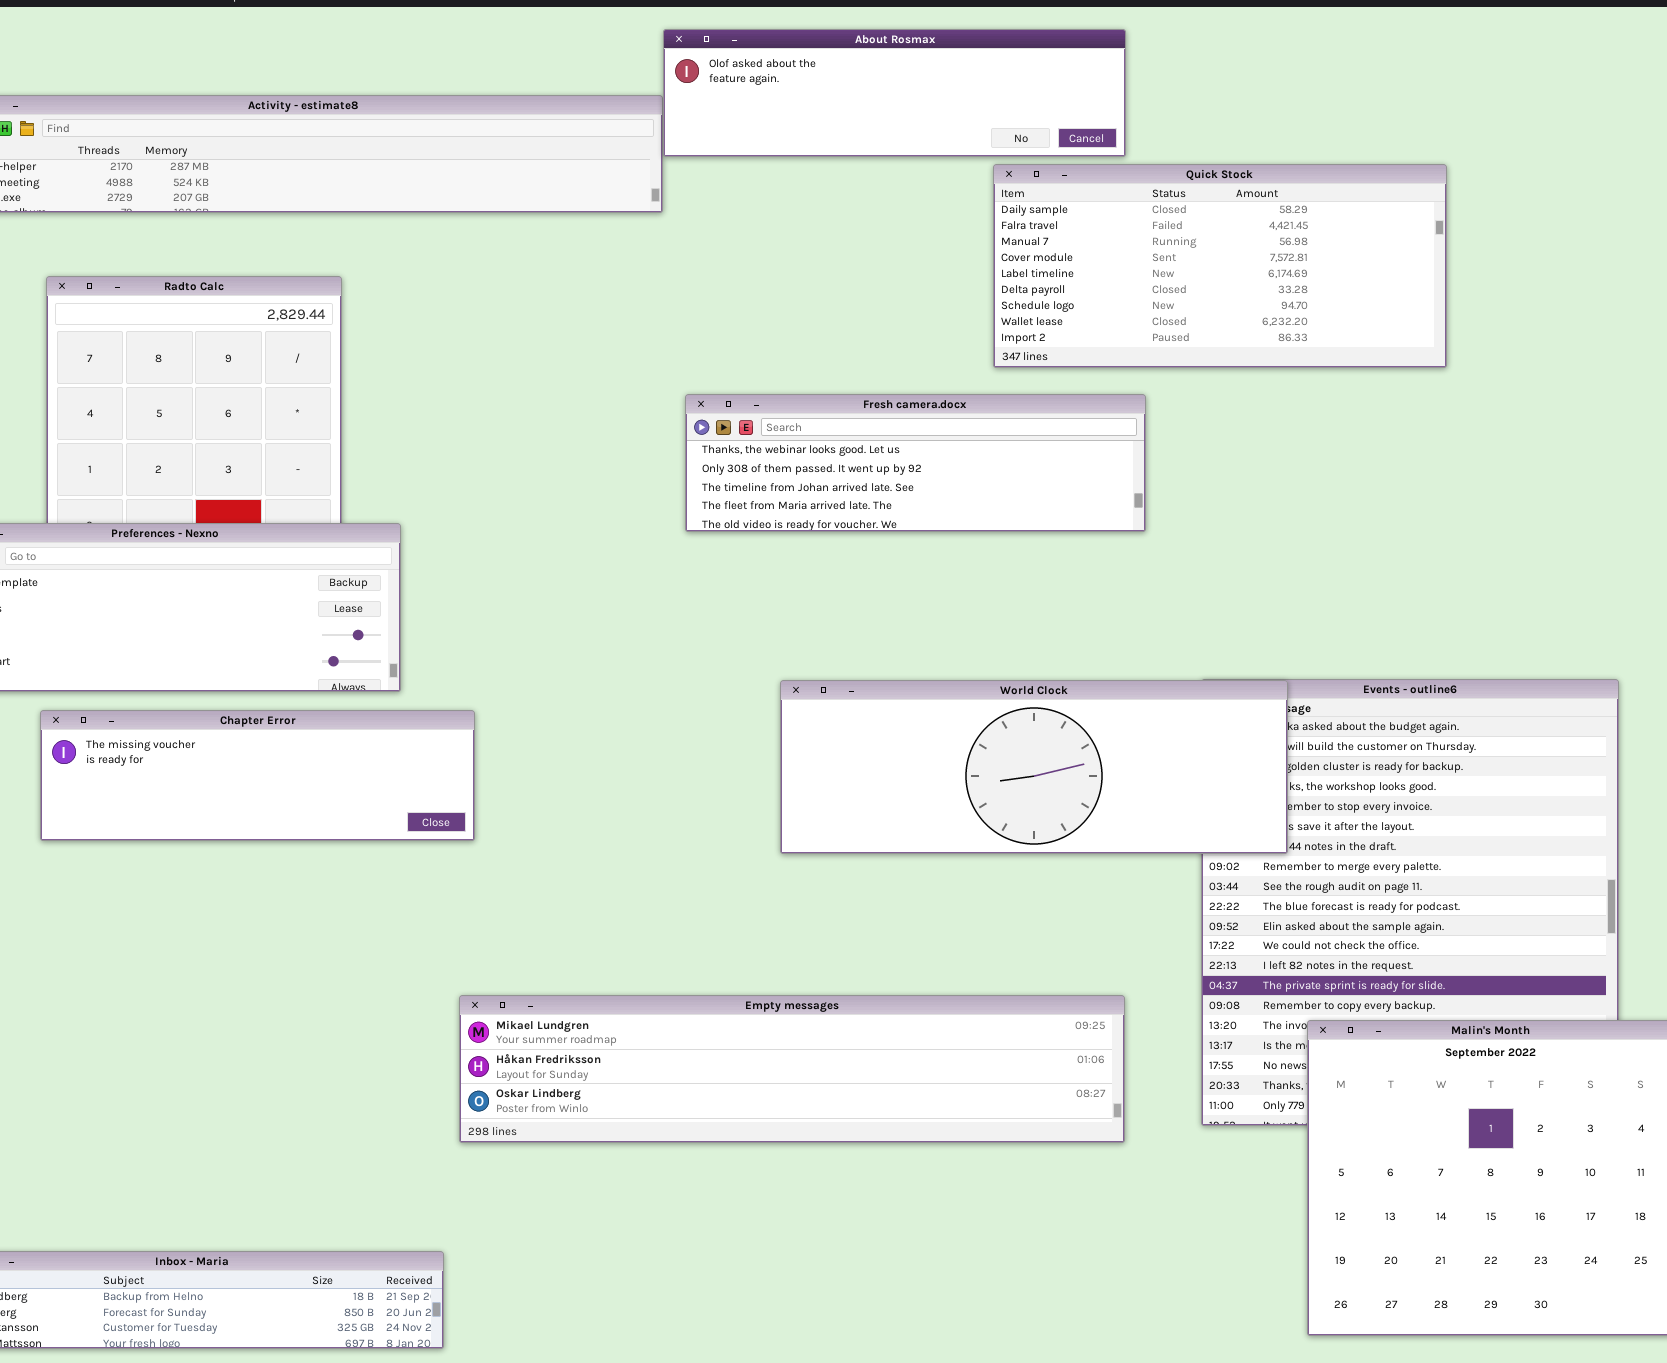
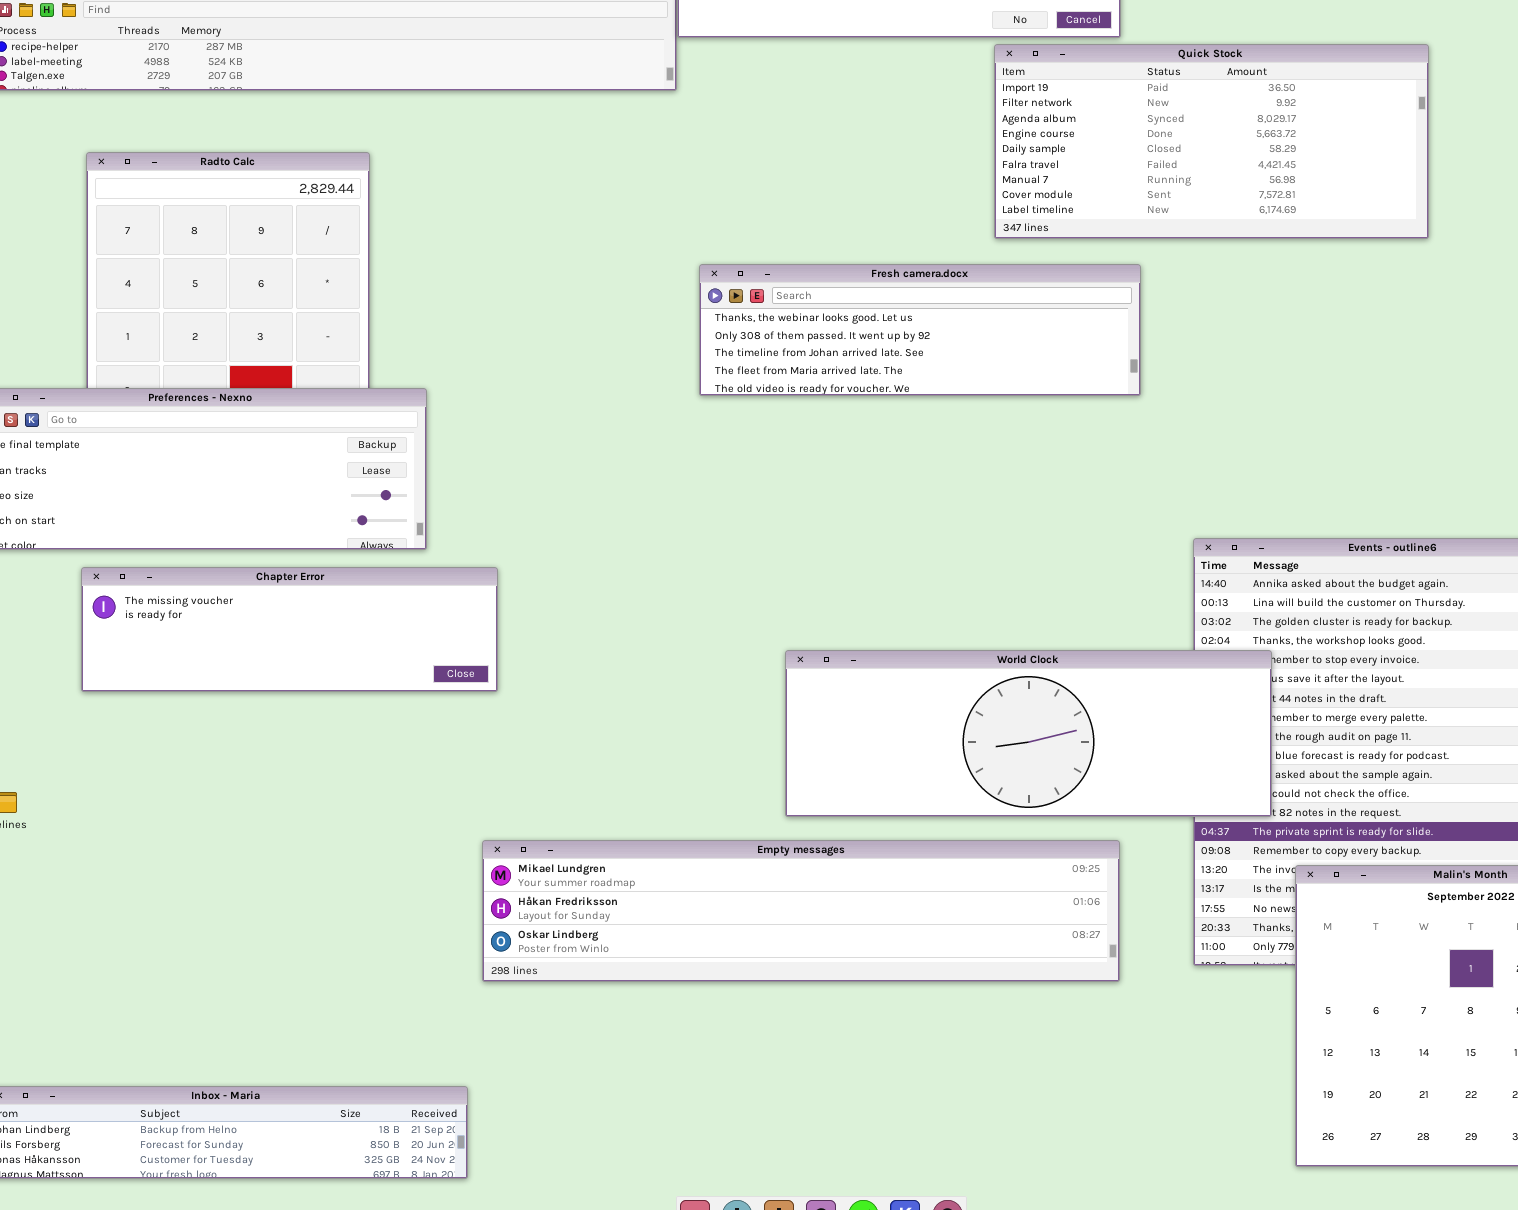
Quick Stock: [993,164,1447,368] -> [994,44,1429,239], scrolled up 4 rows
World Clock: [780,680,1288,854] -> [785,650,1272,817], moved

